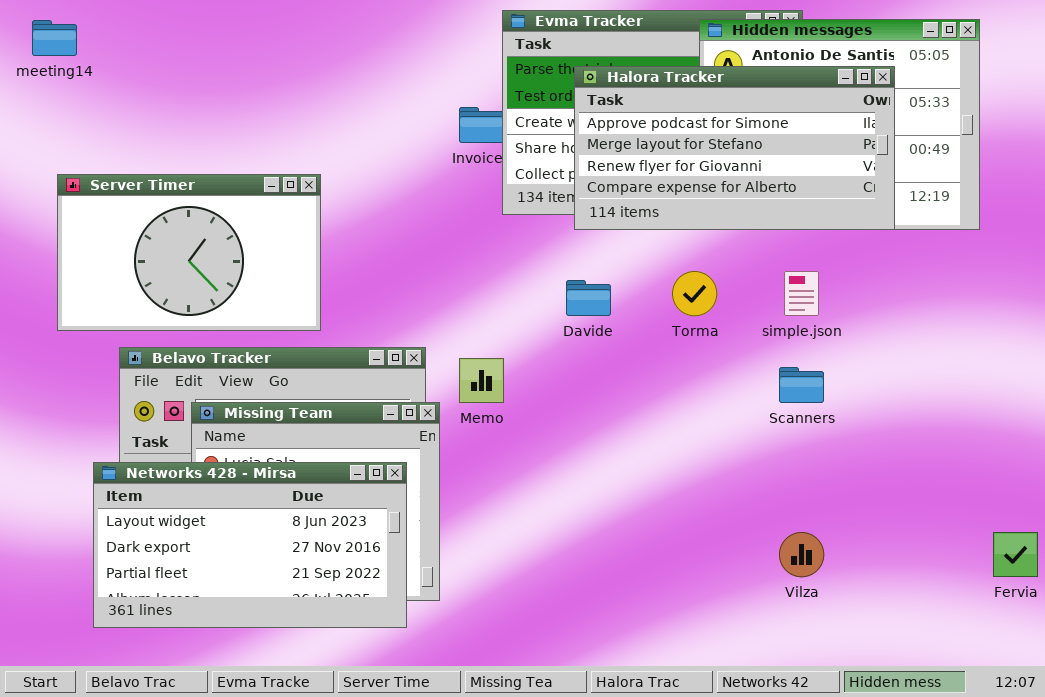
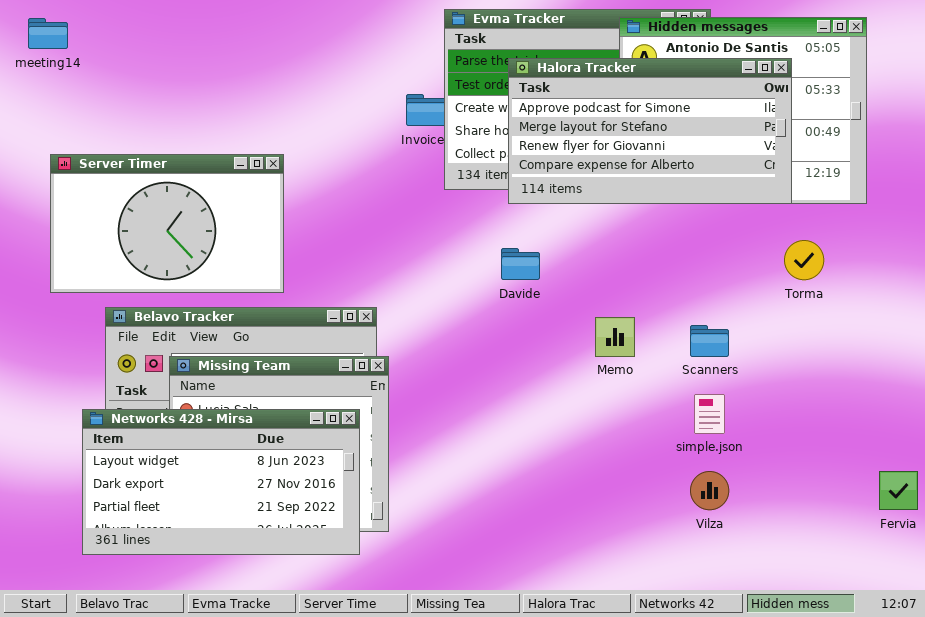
Torma: [672,271,717,316] -> [784,240,824,280], moved
simple.json: [784,271,819,316] -> [694,394,725,434], moved
Memo: [459,358,504,403] -> [595,317,635,357], moved

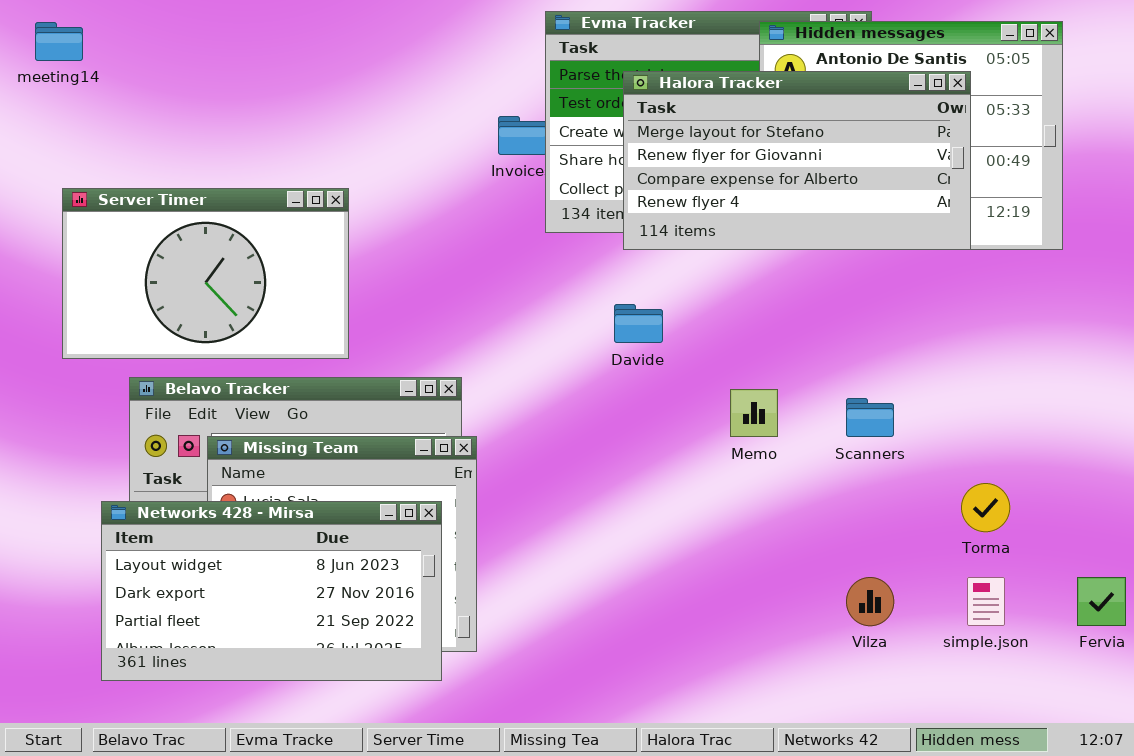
Halora Tracker: [508,58,792,204] -> [623,71,971,250], scrolled down 1 row
Torma: [784,240,824,280] -> [961,483,1010,532], moved
simple.json: [694,394,725,434] -> [967,577,1005,626], moved

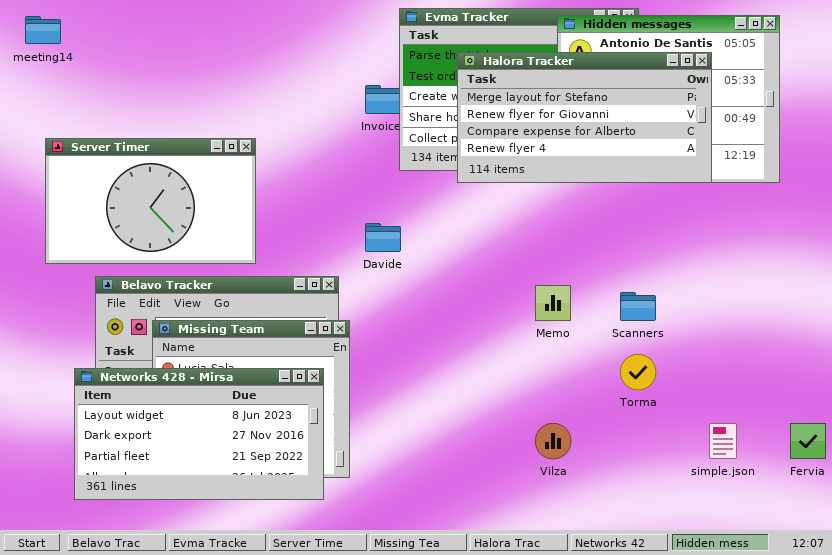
Davide: [614,304,663,343] -> [365,223,401,252], moved
Torma: [961,483,1010,532] -> [620,354,656,390], moved
Vilza: [846,577,894,626] -> [535,423,571,459], moved

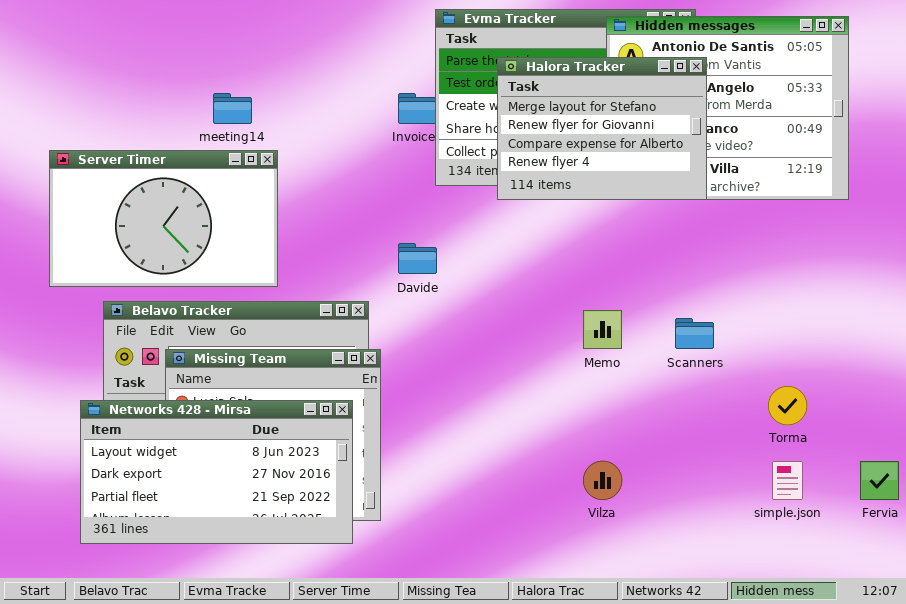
meeting14: [25,16,61,44] -> [213,93,252,124], moved
Halora Tracker: [457,52,712,183] -> [497,57,707,200], resized
Torma: [620,354,656,390] -> [768,386,807,425], moved

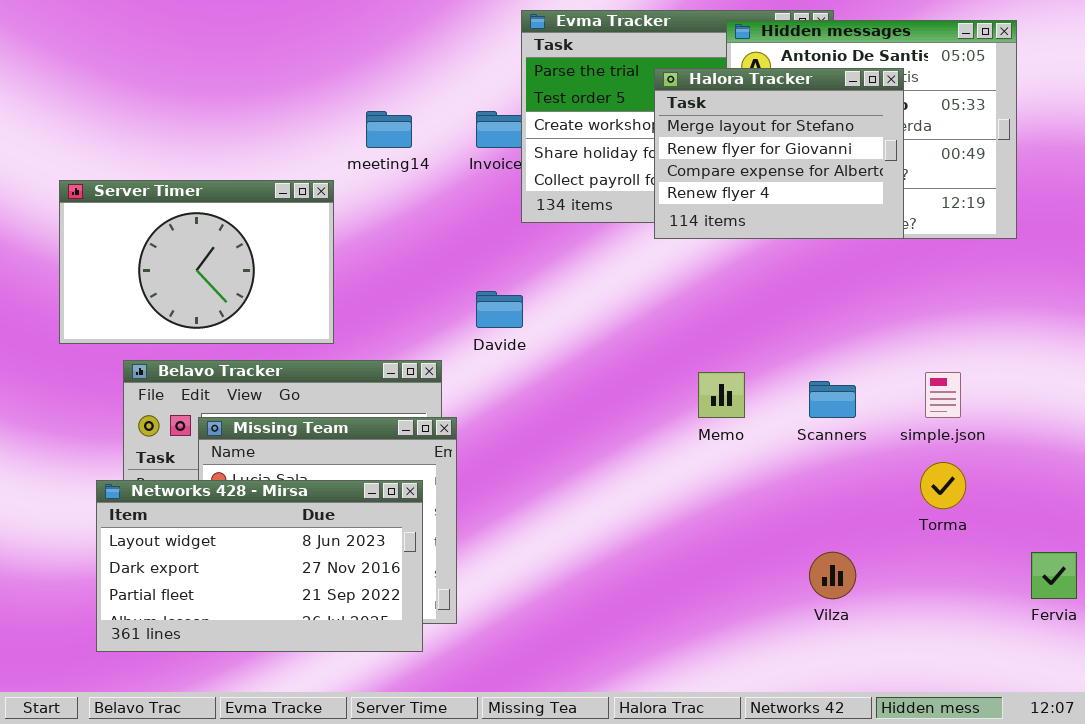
Halora Tracker: [497,57,707,200] -> [654,68,904,239], moved
meeting14: [213,93,252,124] -> [366,111,412,148], moved
Vilza: [583,461,622,500] -> [809,552,856,599], moved
simple.json: [772,461,803,500] -> [925,372,961,418], moved

